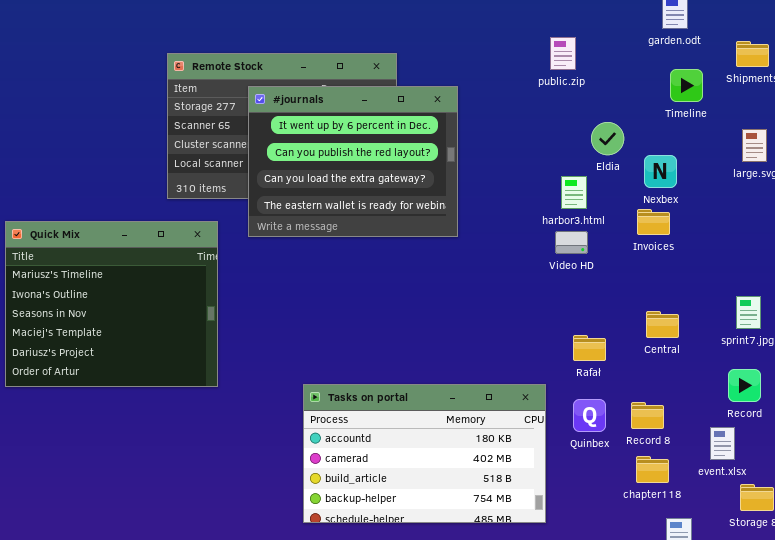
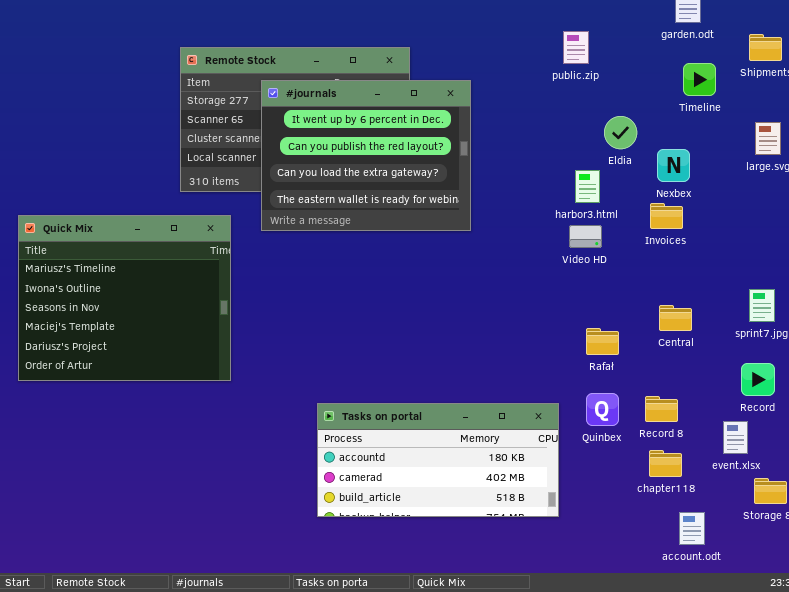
Tasks on portal: [303,384,546,523] -> [317,403,559,517], resized

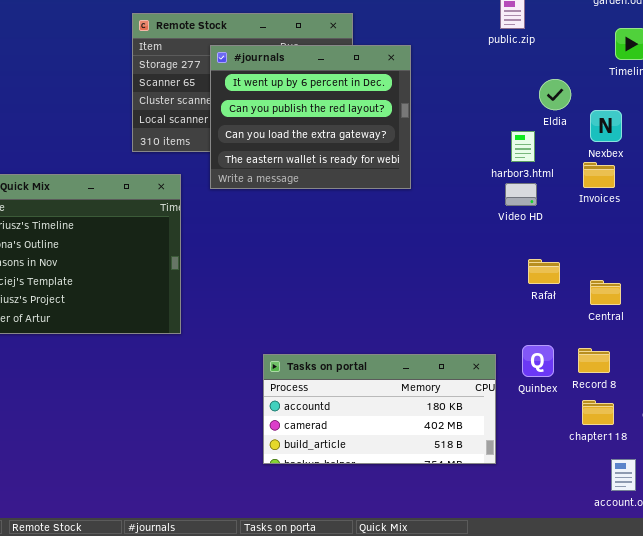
Central: [659,305,692,331] -> [590,280,621,305], moved
Rafał: [586,328,619,355] -> [528,259,560,284], moved

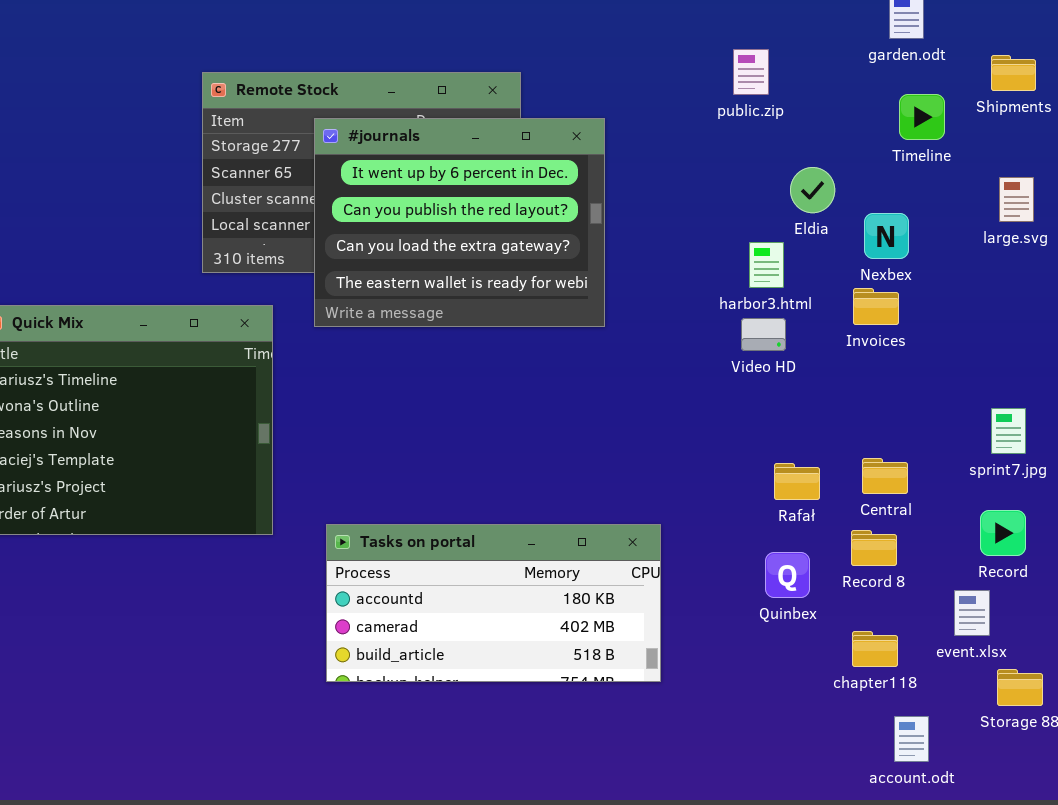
Rafał: [528,259,560,284] -> [774,463,820,500], moved
Record 8: [578,348,610,373] -> [851,530,897,566], moved
Tasks on portal: [263,354,496,464] -> [326,524,661,682], moved

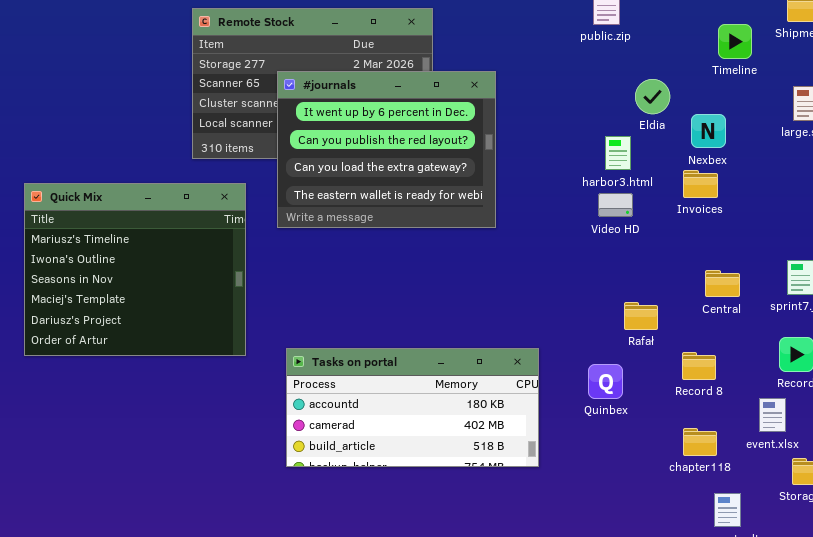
#journals: [314,118,605,327] -> [277,71,496,228], moved
Central: [862,458,908,494] -> [705,270,740,297], moved
Quinbex: [765,552,810,598] -> [588,364,623,399], moved

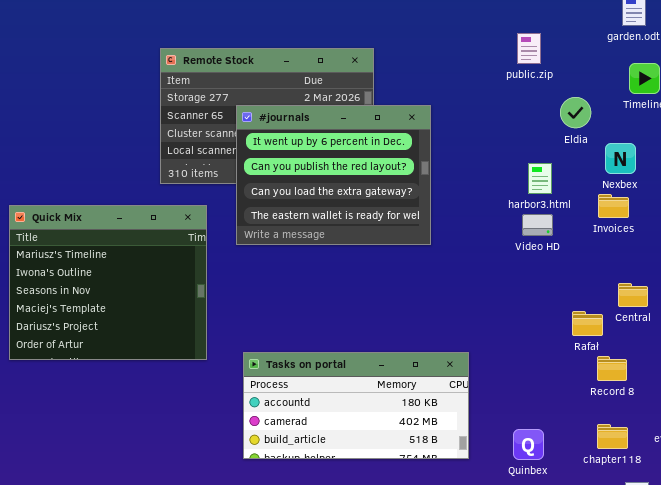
Eldia: [635,79,670,114] -> [560,97,591,128], moved
Rafał: [624,302,658,330] -> [572,311,603,336], moved
Quinbex: [588,364,623,399] -> [513,429,544,460], moved

